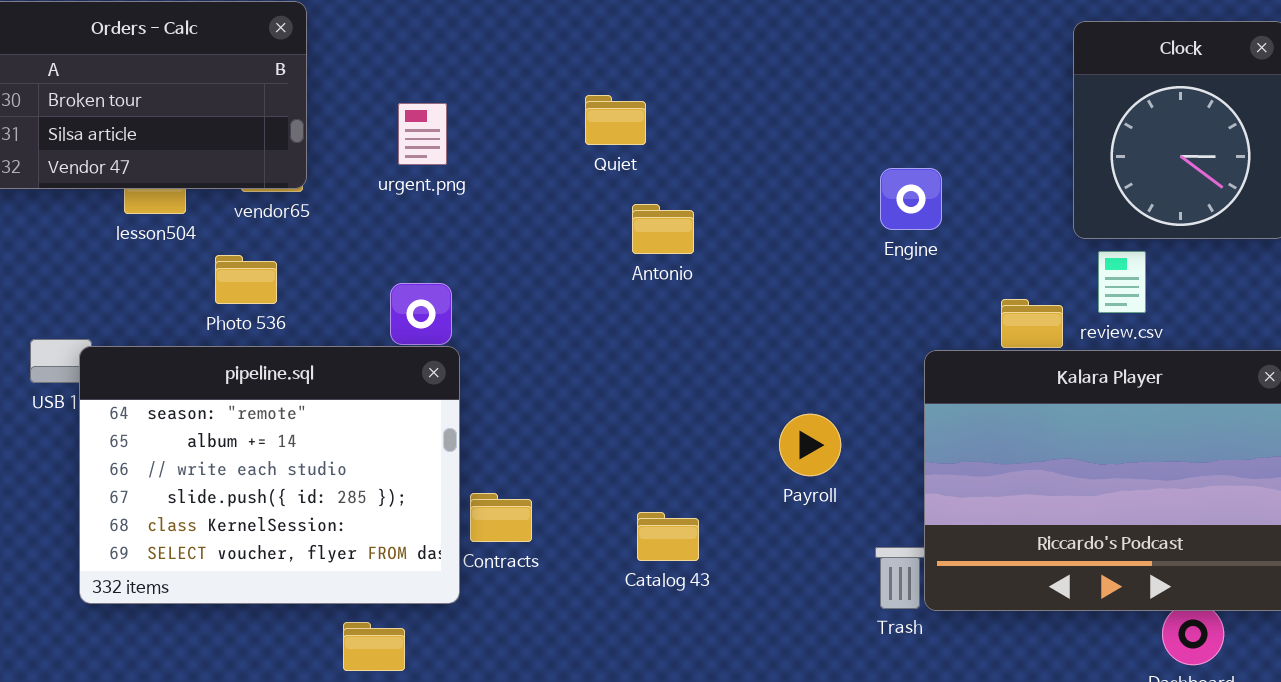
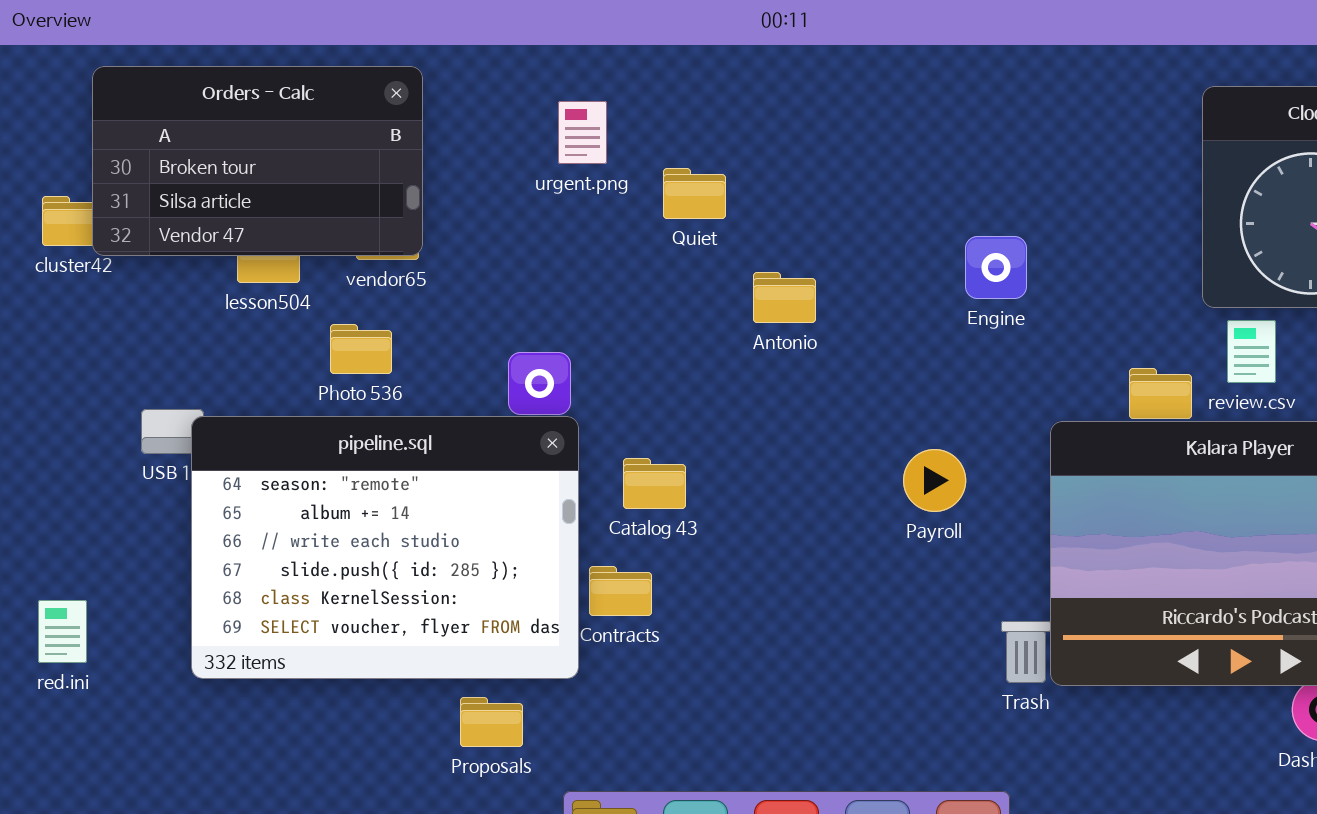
Quiet: [585,95,646,145] -> [663,168,726,219], moved
urgent.png: [398,103,447,165] -> [558,101,607,164], moved
Engine: [880,168,942,230] -> [965,236,1027,299], moved
Payroll: [779,414,841,476] -> [903,449,966,512], moved
Catalog 43: [637,512,699,561] -> [623,458,686,509], moved

